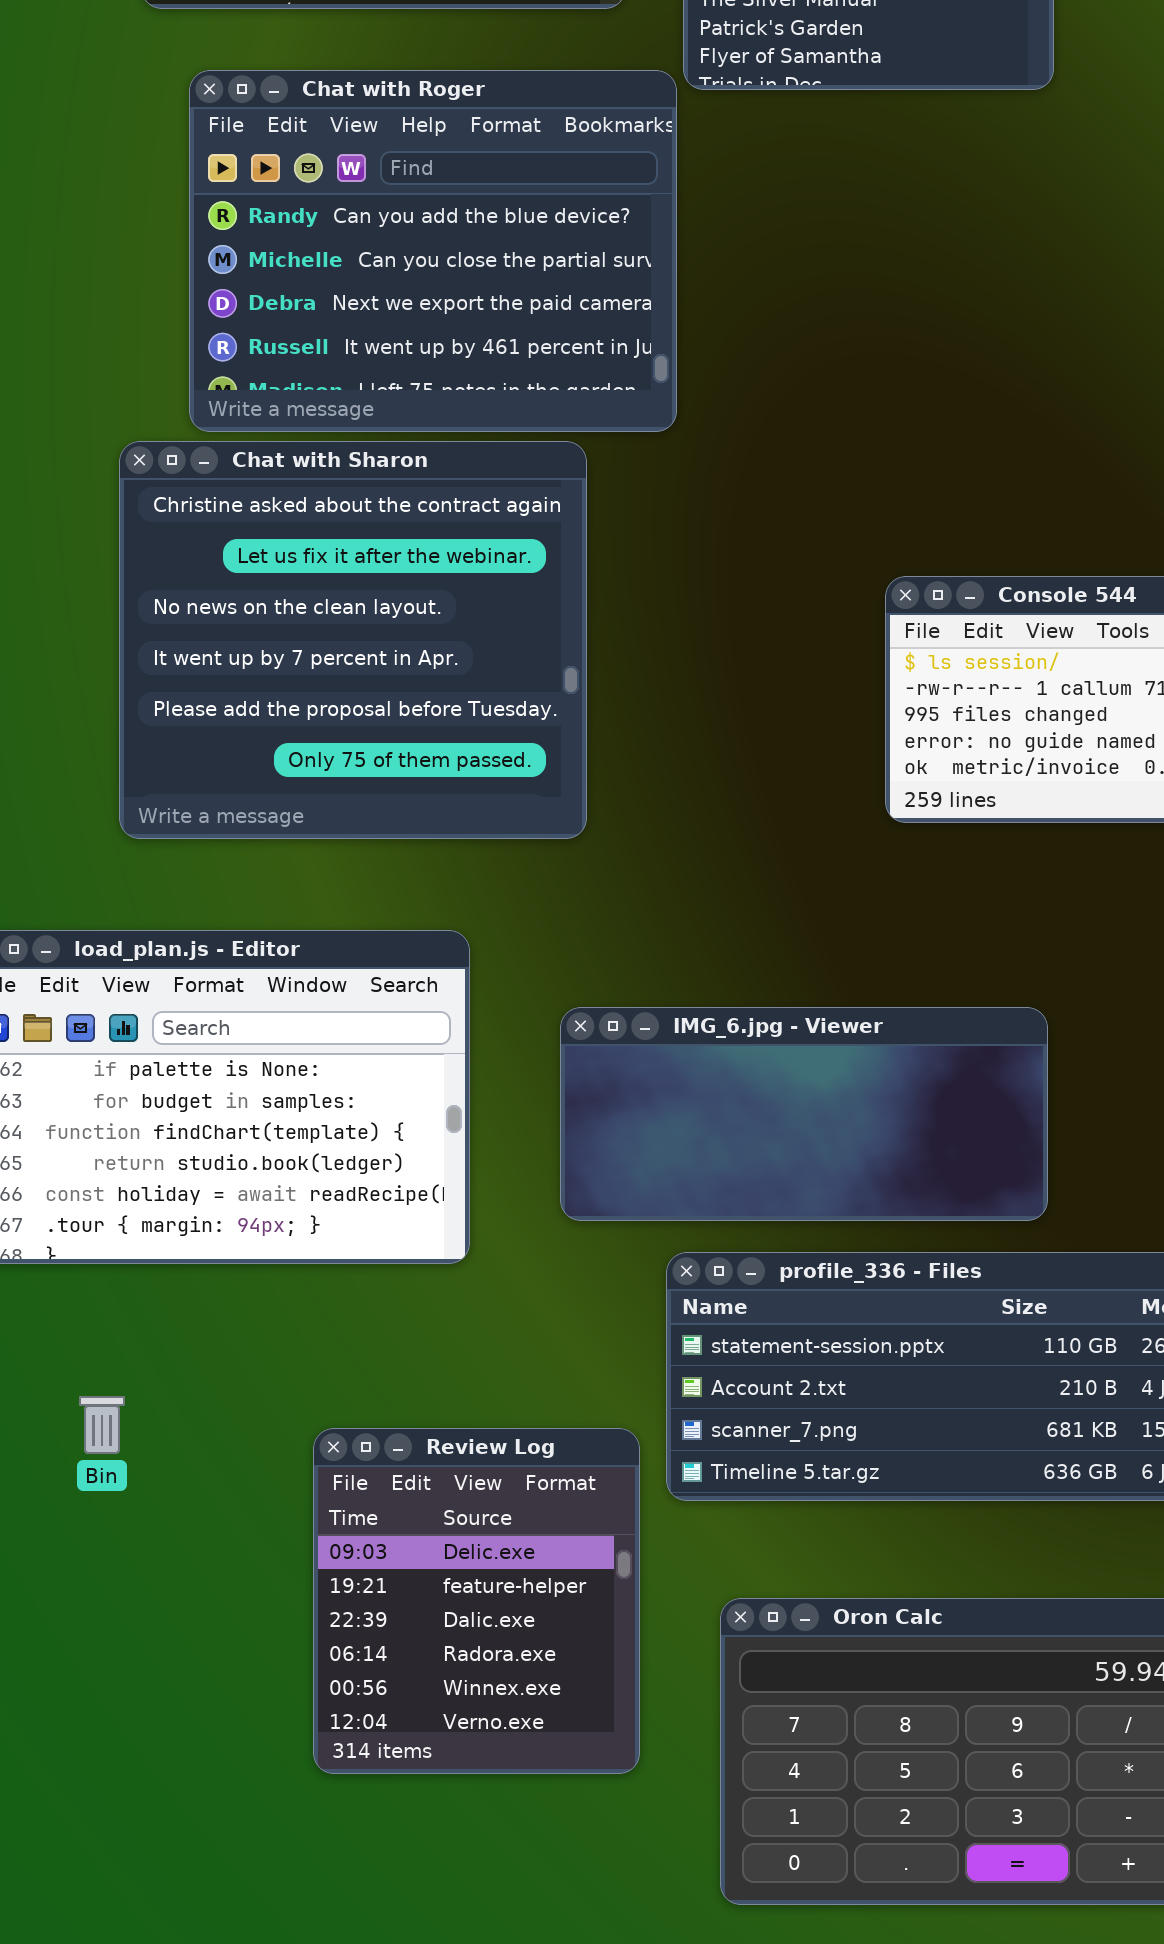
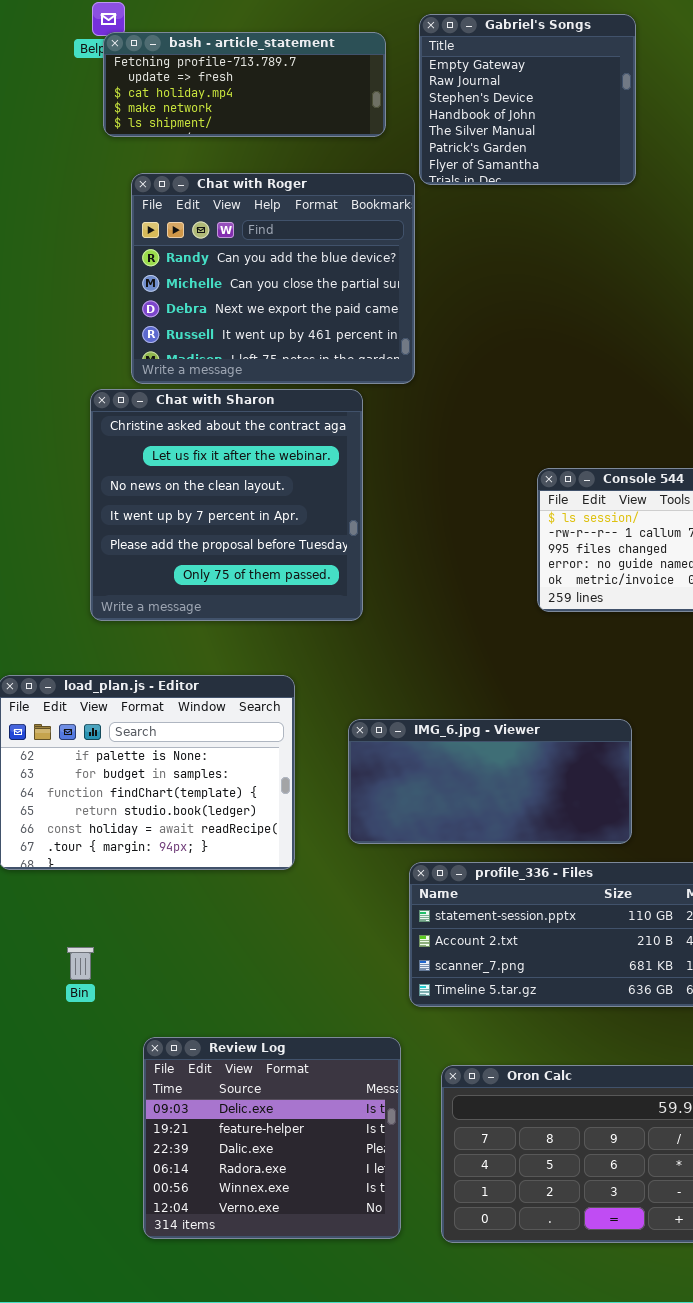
Review Log: [313,1428,640,1774] -> [143,1037,401,1239], moved, resized

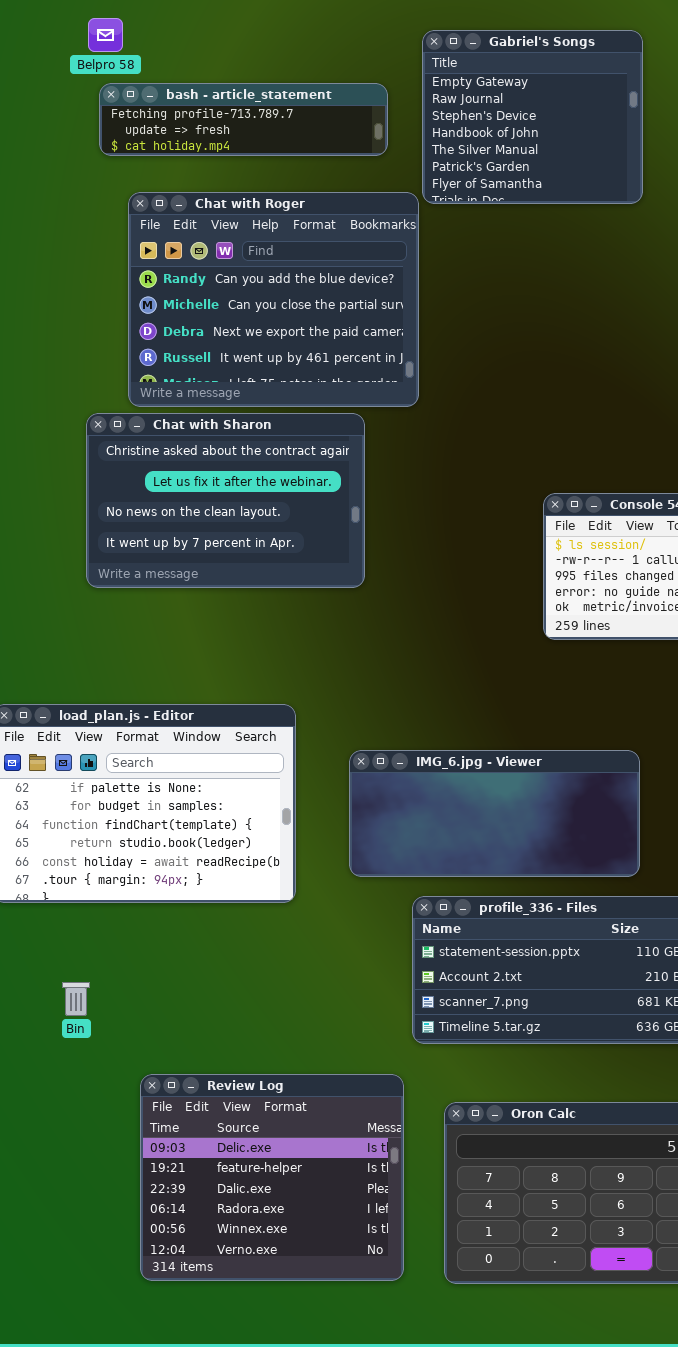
bash - article_statement: [103,32,386,137] -> [99,83,388,156], resized
Chat with Sharon: [90,389,363,621] -> [86,413,365,588], resized

